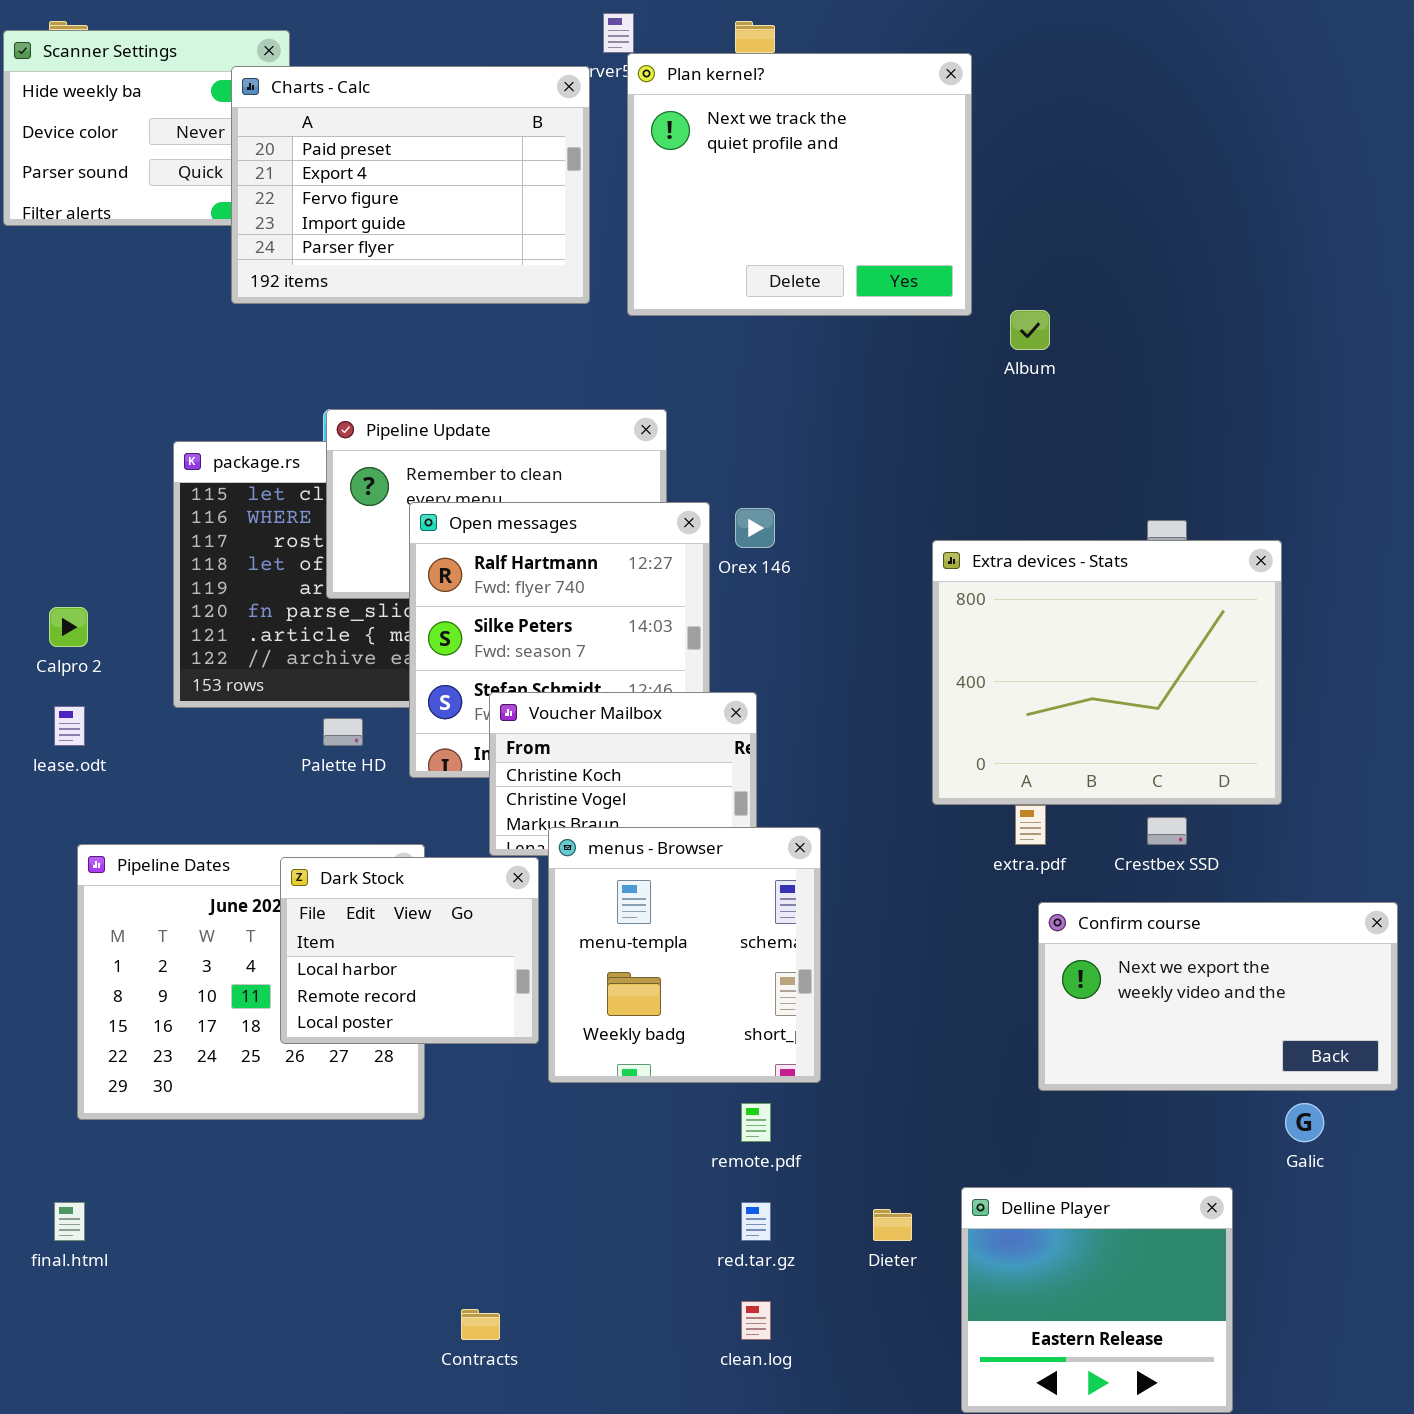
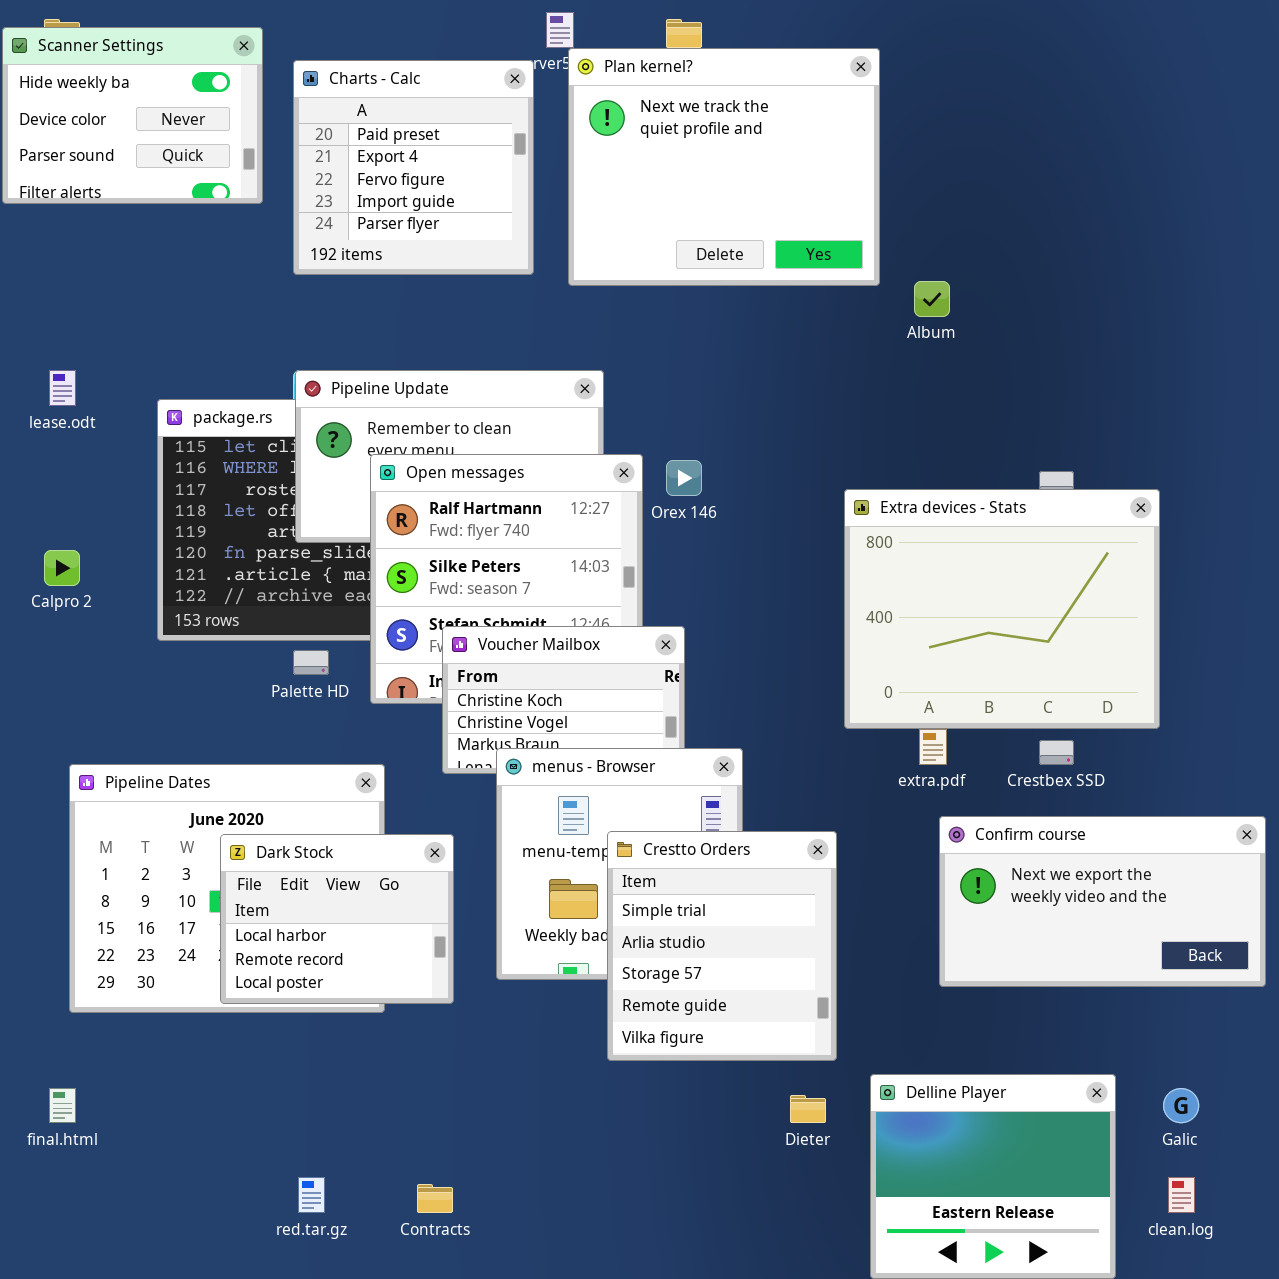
Charts - Calc: [231,66,590,304] -> [293,60,534,275], resized
lease.odt: [54,706,85,746] -> [49,370,76,406], moved
Dark Stock: [280,857,539,1044] -> [220,834,454,1004], moved
Crestto Orders: none -> [607,831,837,1061], opened
Galic: [1285,1103,1324,1142] -> [1163,1088,1199,1123], moved
red.tar.gz: [741,1202,771,1241] -> [298,1177,325,1213], moved
clean.log: [741,1301,771,1340] -> [1168,1177,1195,1213], moved

